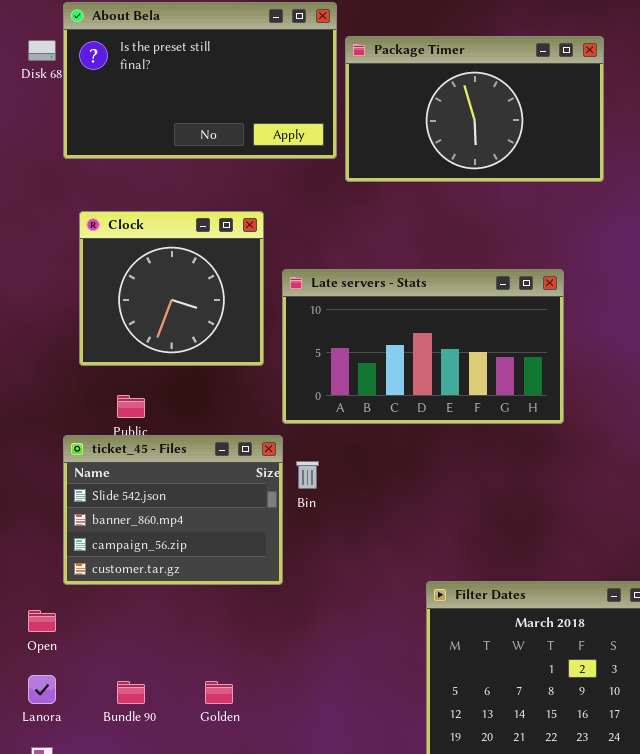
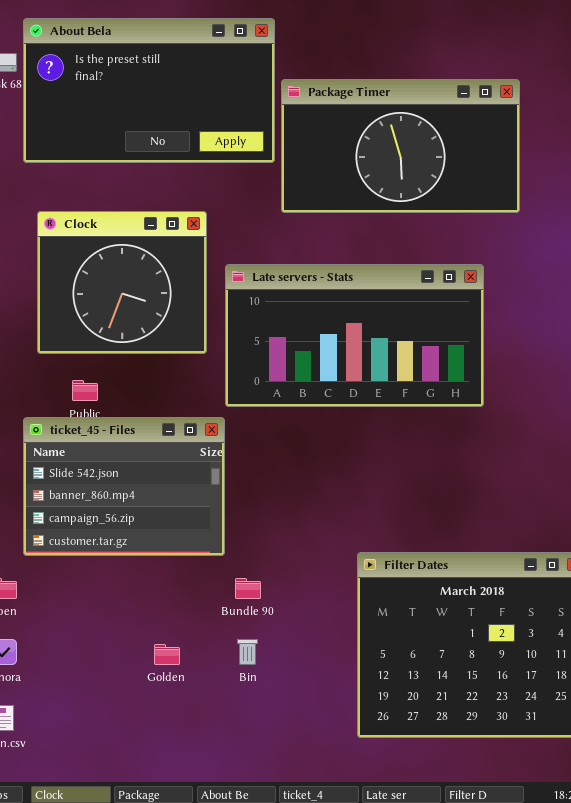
Package Timer: [345,36,604,182] -> [281,79,520,213], moved
Bin: [296,461,319,489] -> [237,639,258,665], moved
Bundle 90: [117,681,145,704] -> [235,578,261,599], moved

